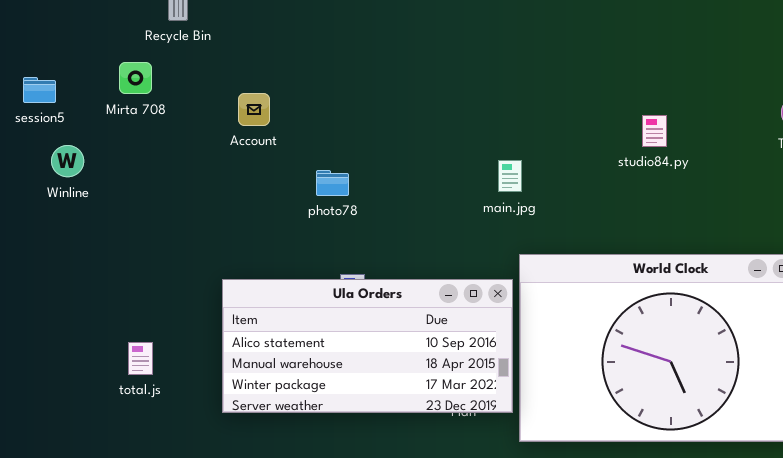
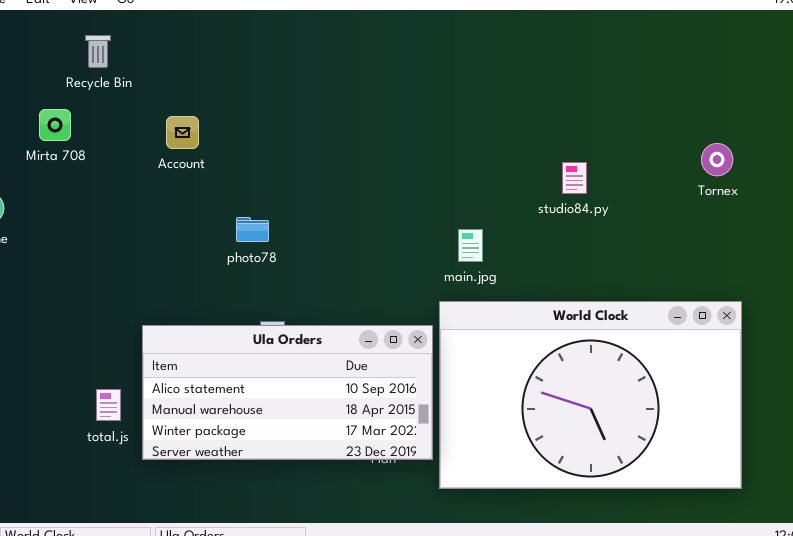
Account: [238,93,270,126] -> [166,116,199,149], moved
main.jpg: [498,160,522,192] -> [458,229,483,262], moved
total.js: [128,342,153,375] -> [96,389,121,421], moved

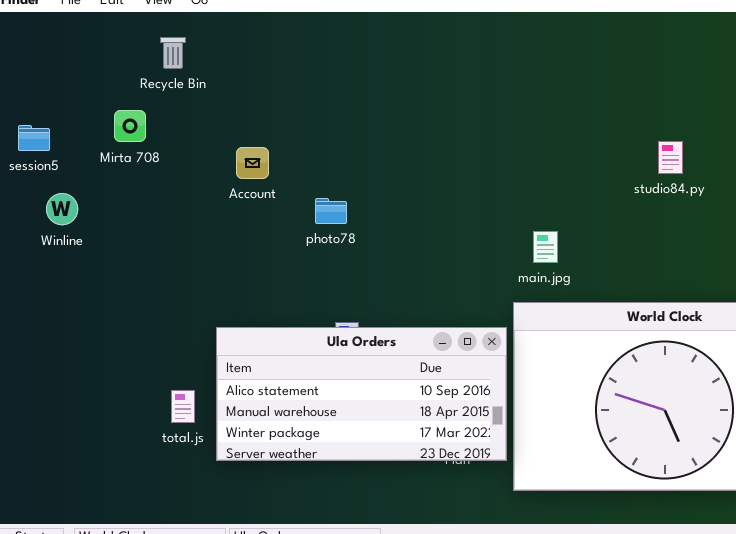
Account: [166,116,199,149] -> [236,147,269,179], moved
studio84.py: [562,162,587,194] -> [658,141,683,174], moved
photo78: [236,217,269,242] -> [315,198,347,224], moved

